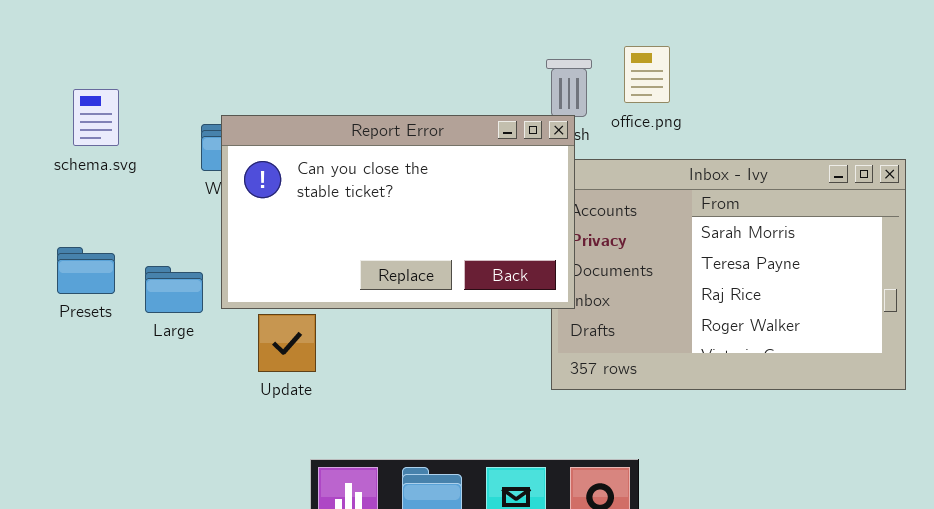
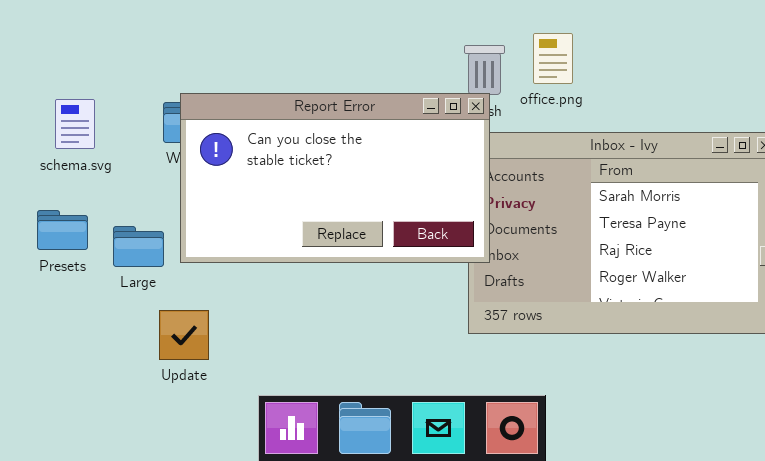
schema.svg: [73,89,119,146] -> [55,99,95,149], moved
Update: [258,314,316,372] -> [159,310,209,360], moved

